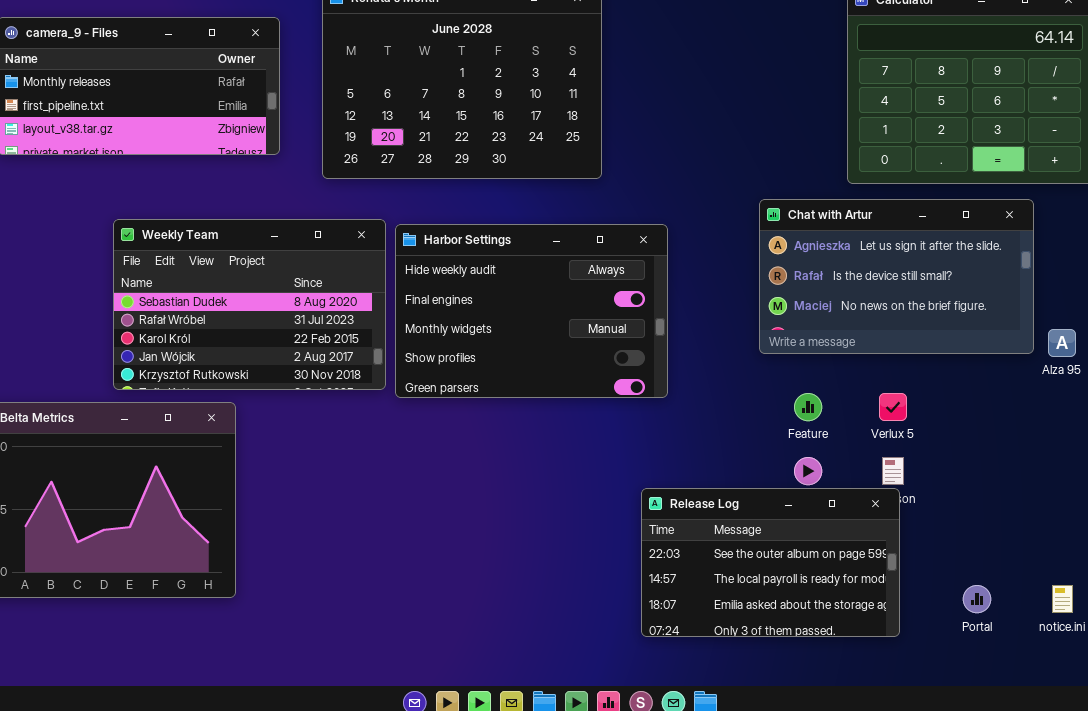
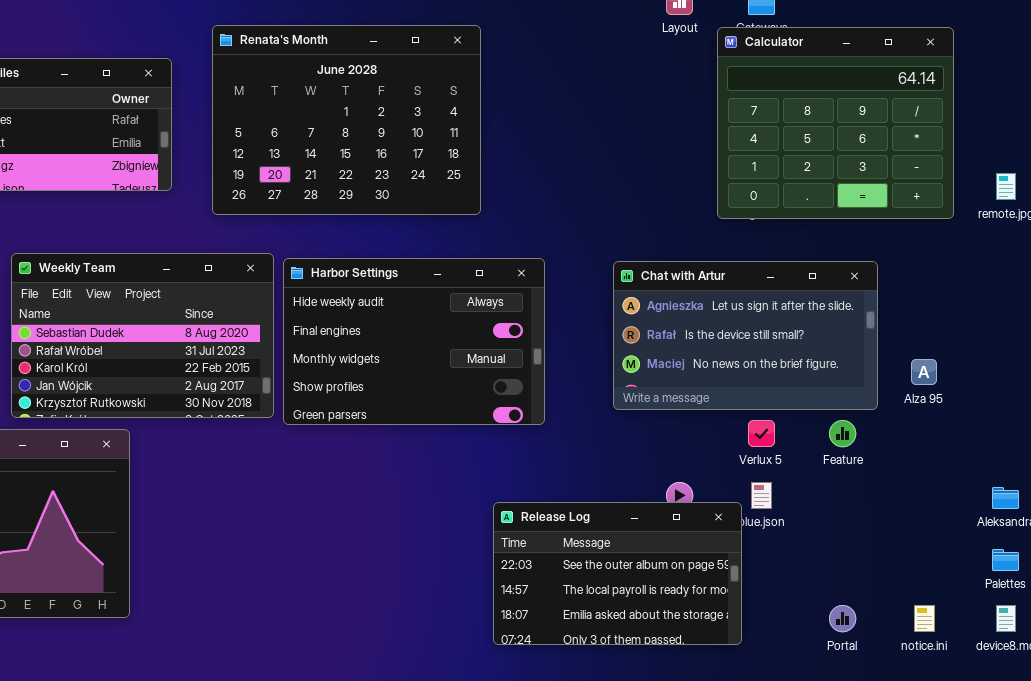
Chat with Artur: [759,199,1034,354] -> [613,261,878,410], moved
Feature: [794,393,822,421] -> [829,420,856,447], moved
Release Log: [641,488,900,637] -> [493,502,742,645], moved

